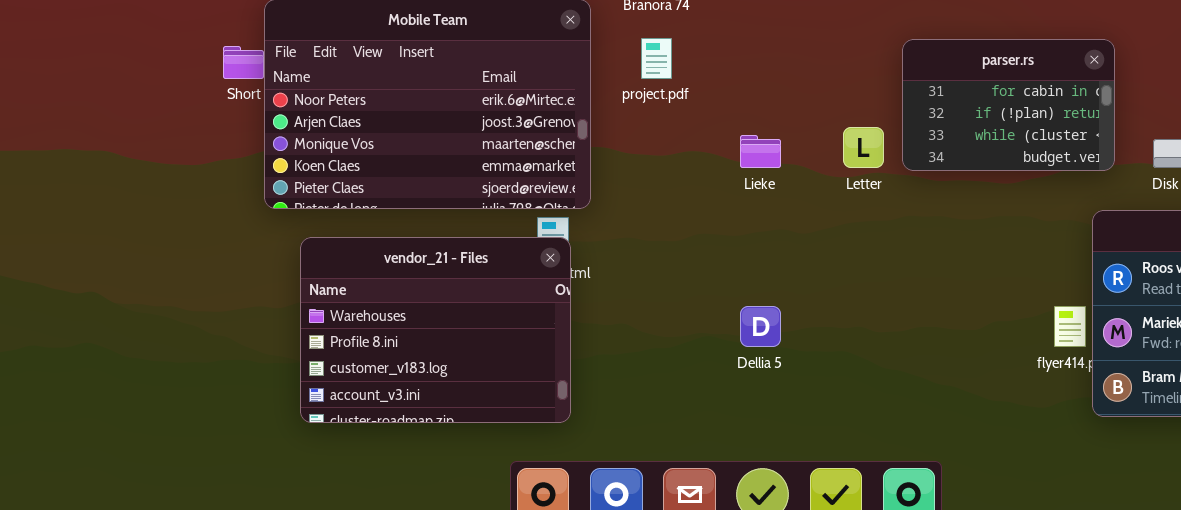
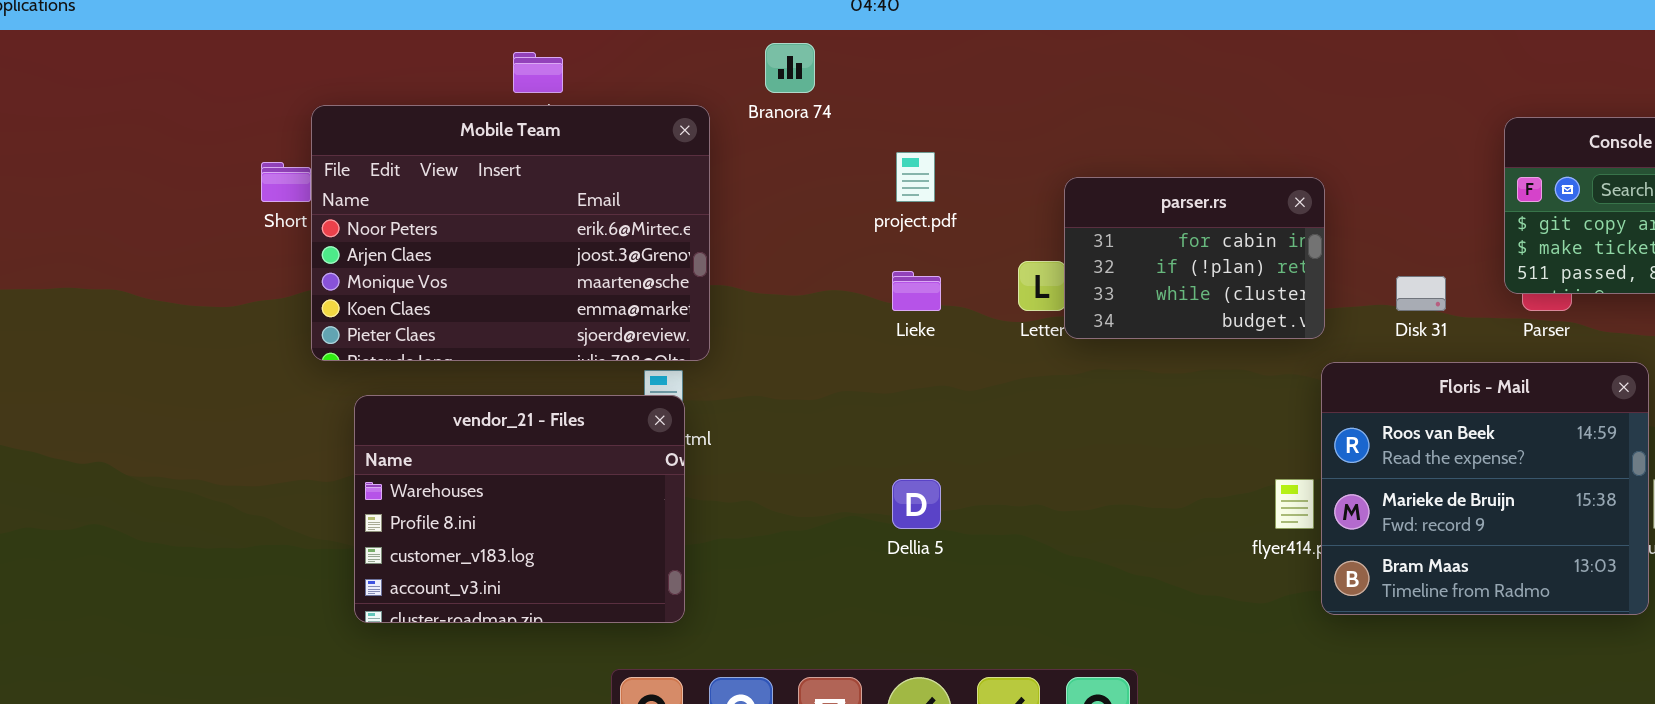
project.pdf: [641,38,672,79] -> [896,152,935,202], moved
parser.rs: [902,39,1115,171] -> [1064,177,1325,339], moved

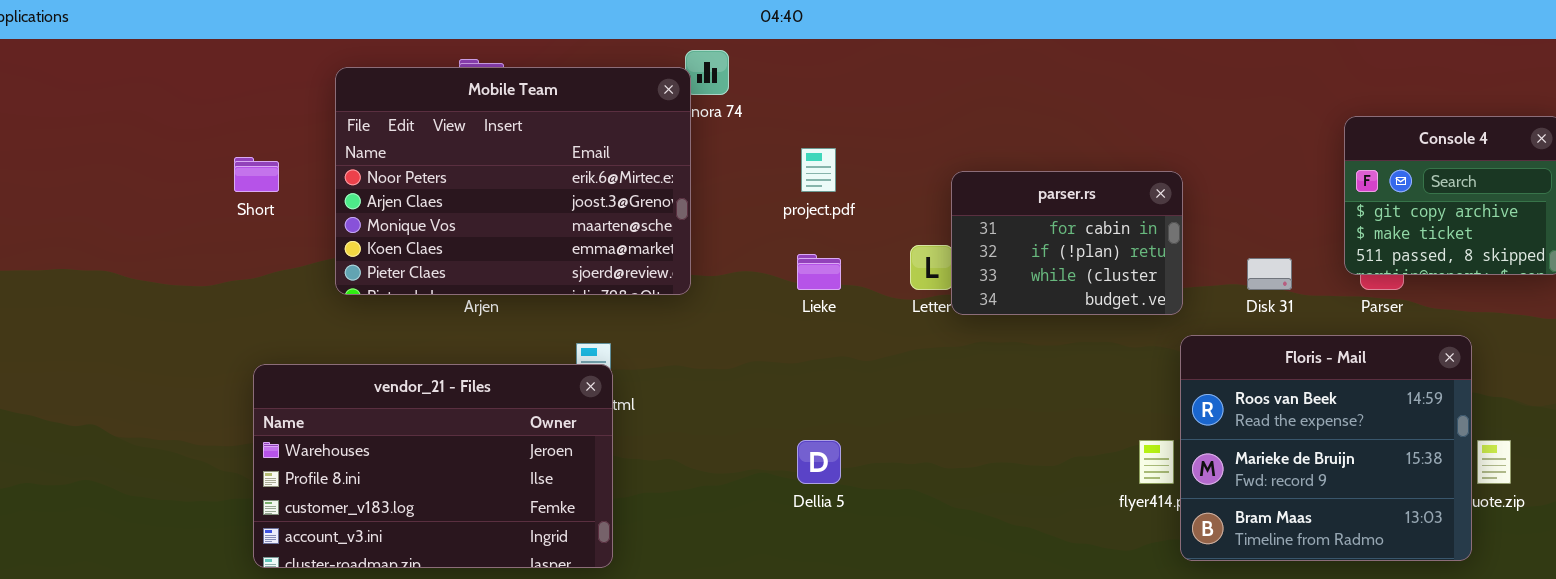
Mobile Team: [311,105,710,361] -> [335,67,691,295], moved
vendor_21 - Files: [354,395,685,623] -> [253,364,613,568], resized

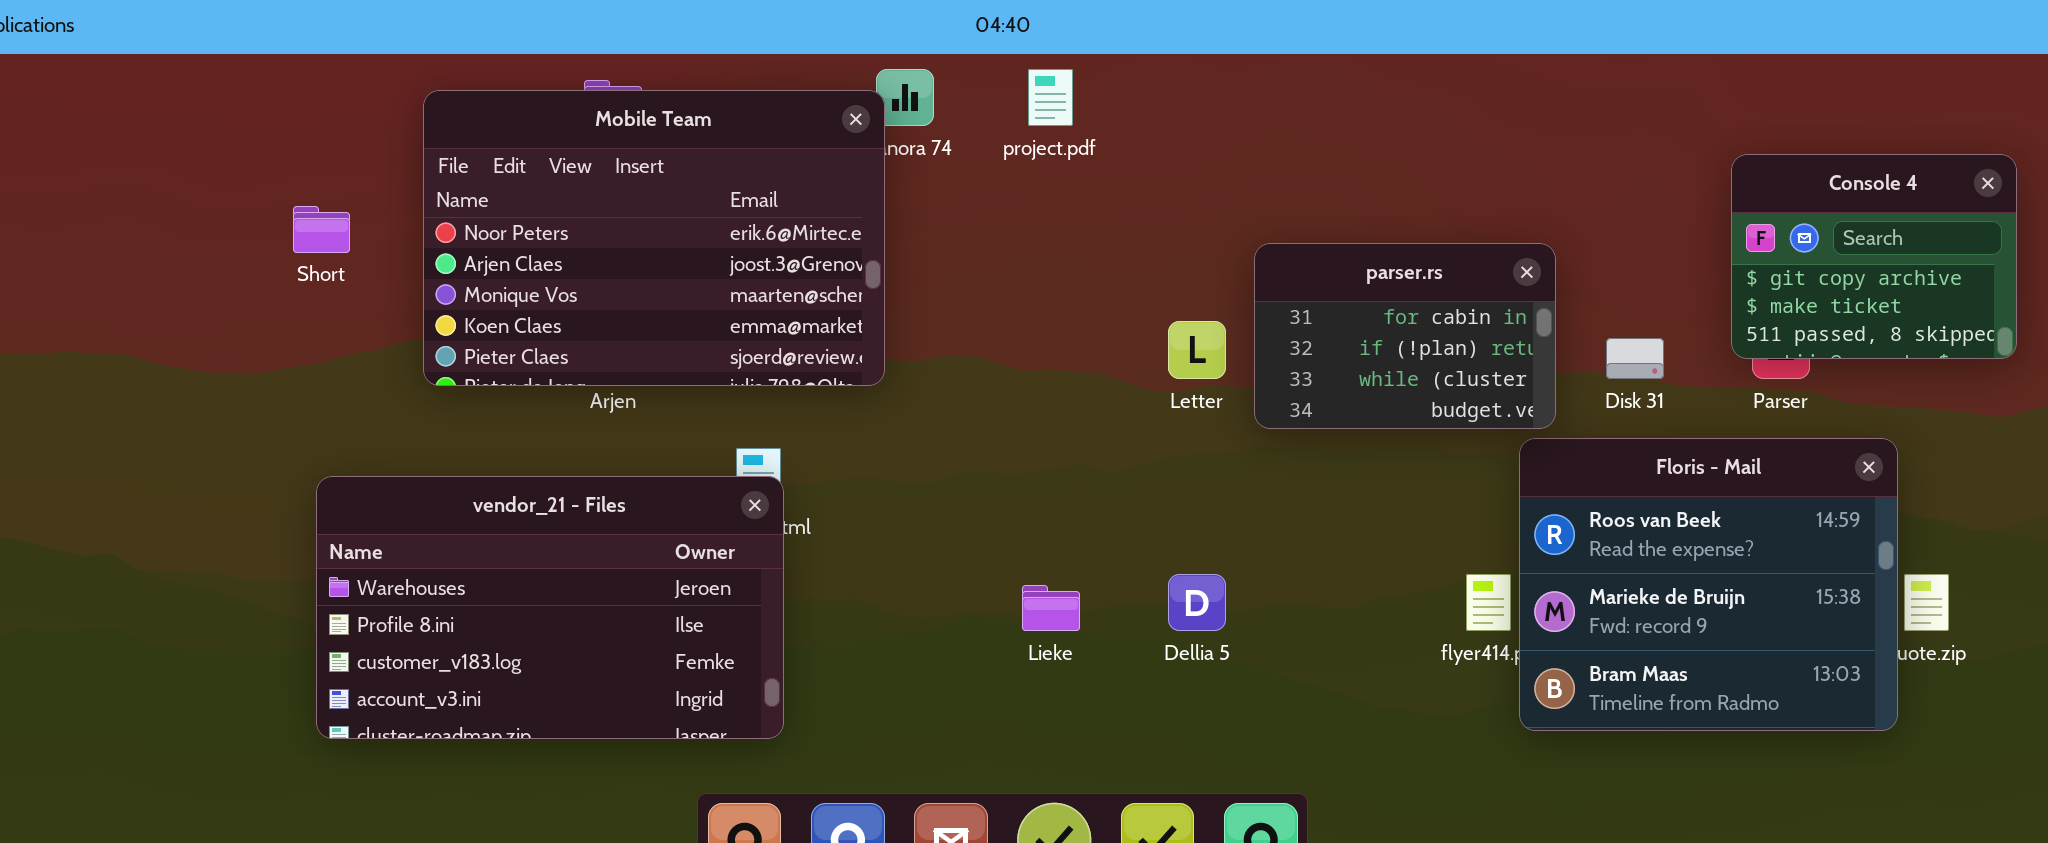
project.pdf: [801,148,836,192] -> [1028,69,1073,126], moved
parser.rs: [951,171,1183,315] -> [1254,243,1556,429], moved
Lieke: [797,254,841,290] -> [1022,585,1080,631], moved
Dellia 5: [797,440,841,484] -> [1168,574,1226,631], moved

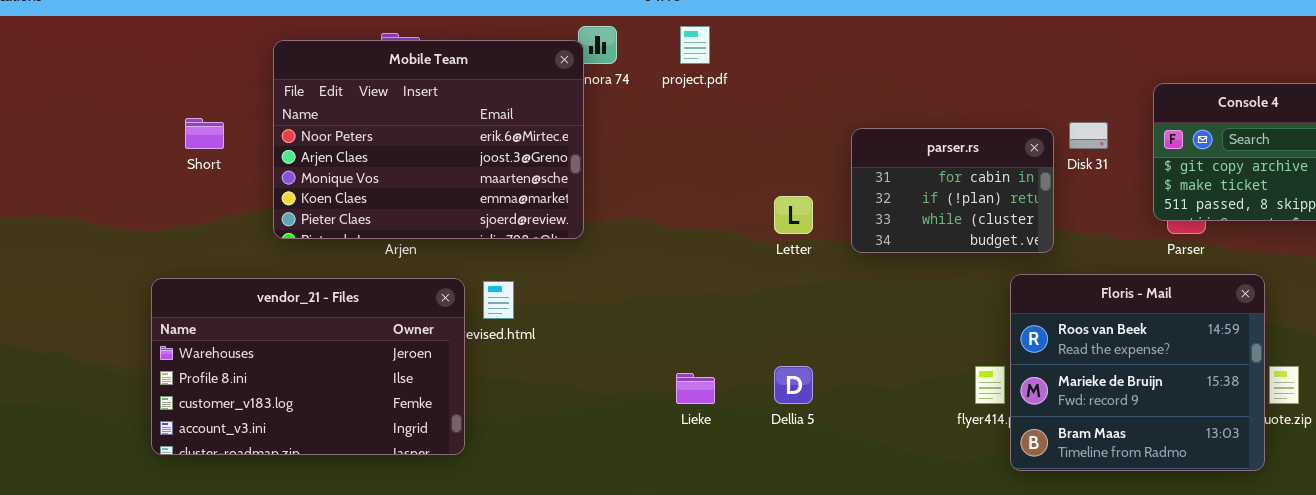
parser.rs: [1254,243,1556,429] -> [851,128,1054,253], moved
Disk 31: [1606,338,1664,379] -> [1069,122,1108,149], moved
vendor_21 - Files: [316,476,784,739] -> [151,278,465,455], moved

